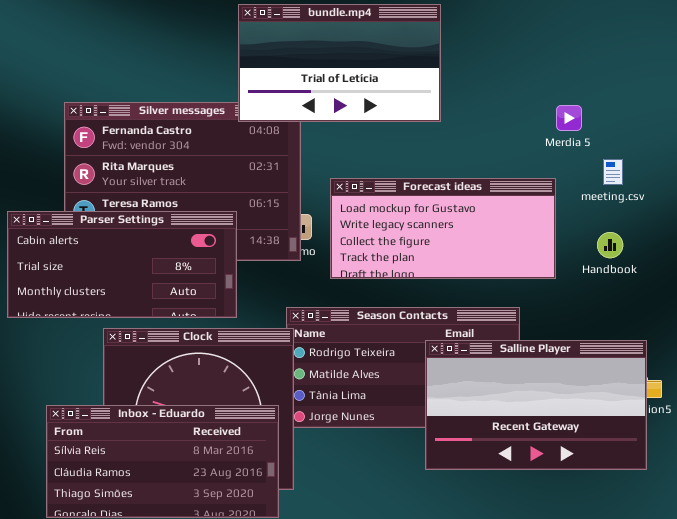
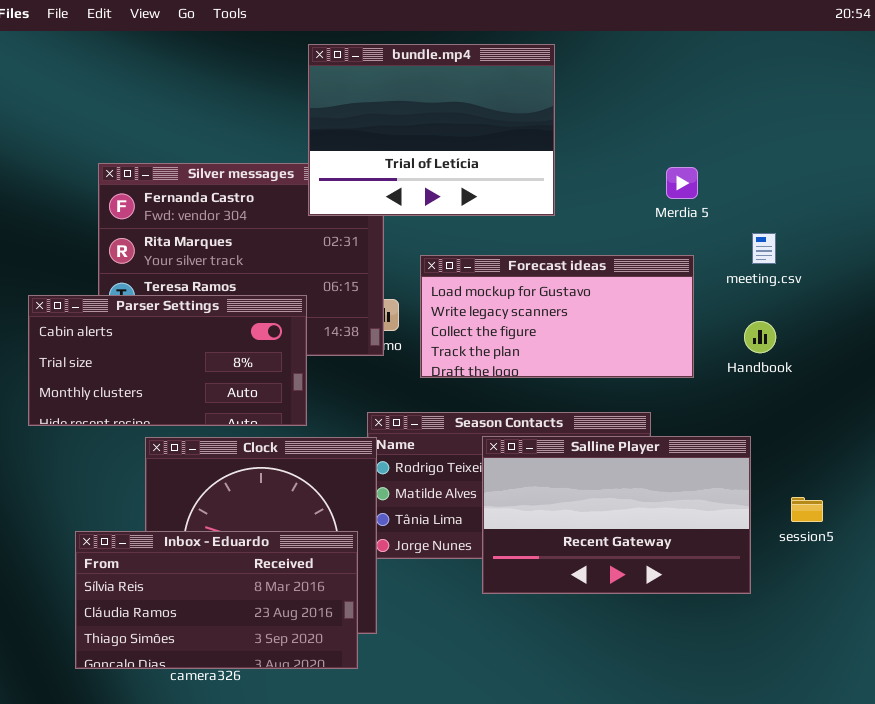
bundle.mp4: [238,4,441,122] -> [308,44,555,216], resized
Merdia 5: [556,105,582,131] -> [666,167,698,199], moved
Salline Player: [425,340,647,470] -> [482,436,751,594], moved

